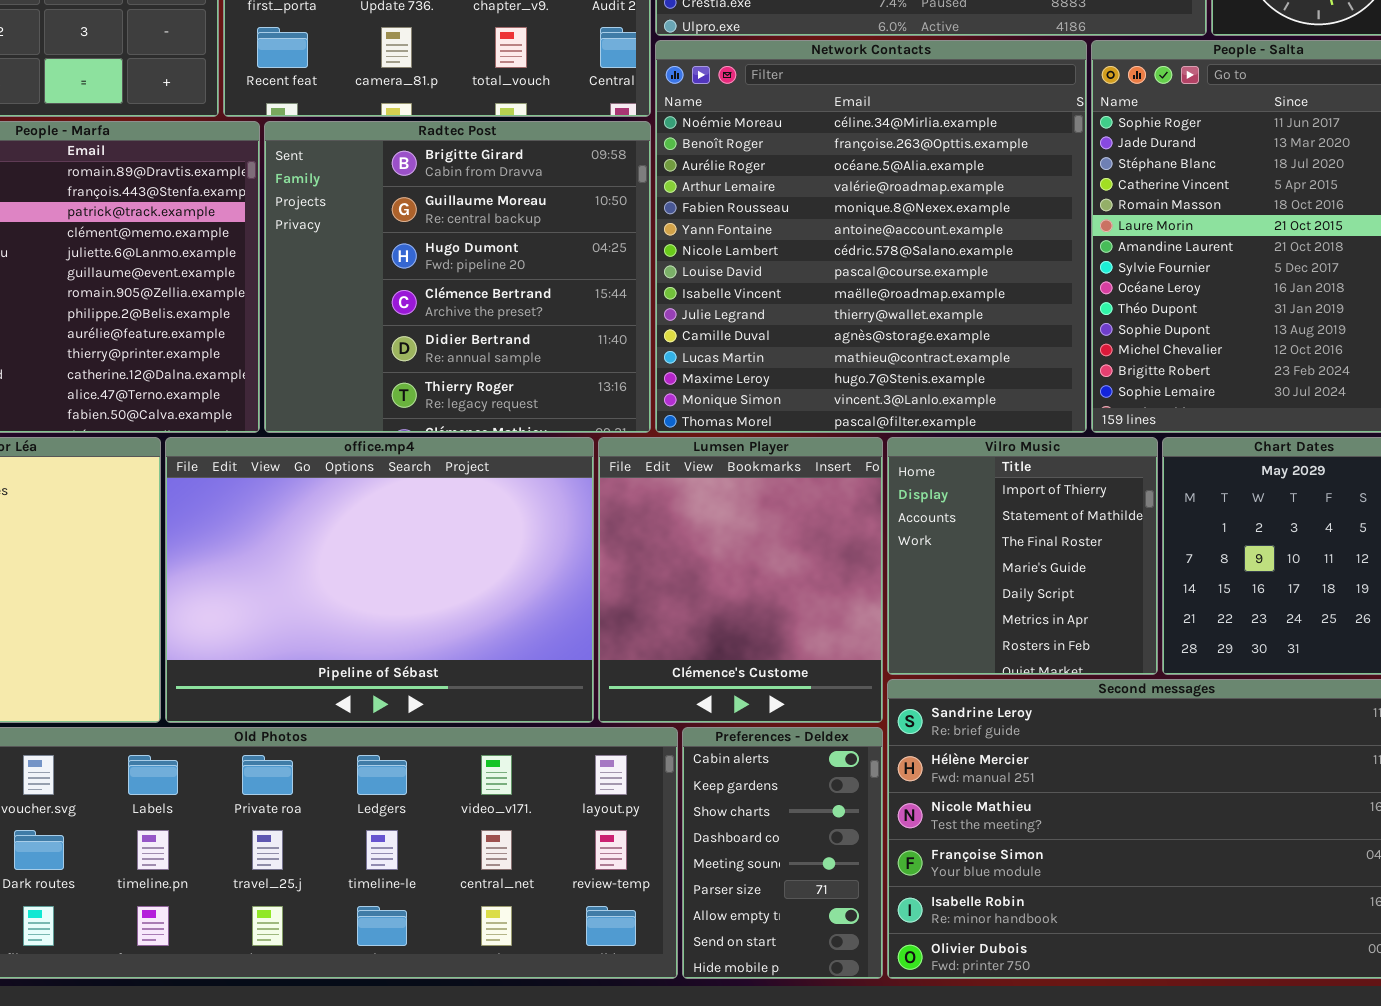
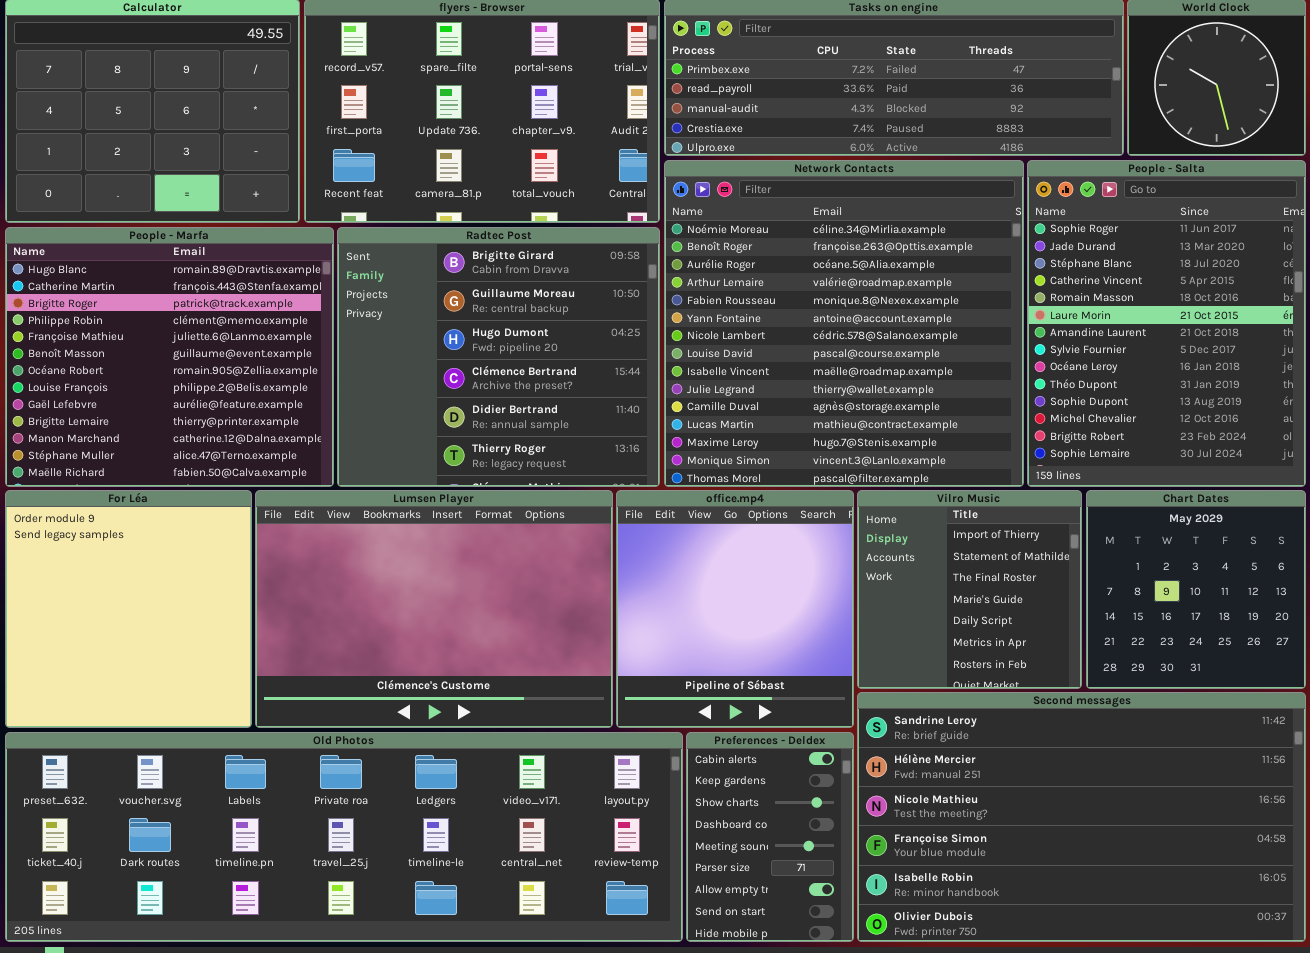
office.mp4: [165,437,594,723] -> [616,490,854,728], moved, resized
Lumsen Player: [598,437,883,723] -> [255,490,613,728], moved, resized

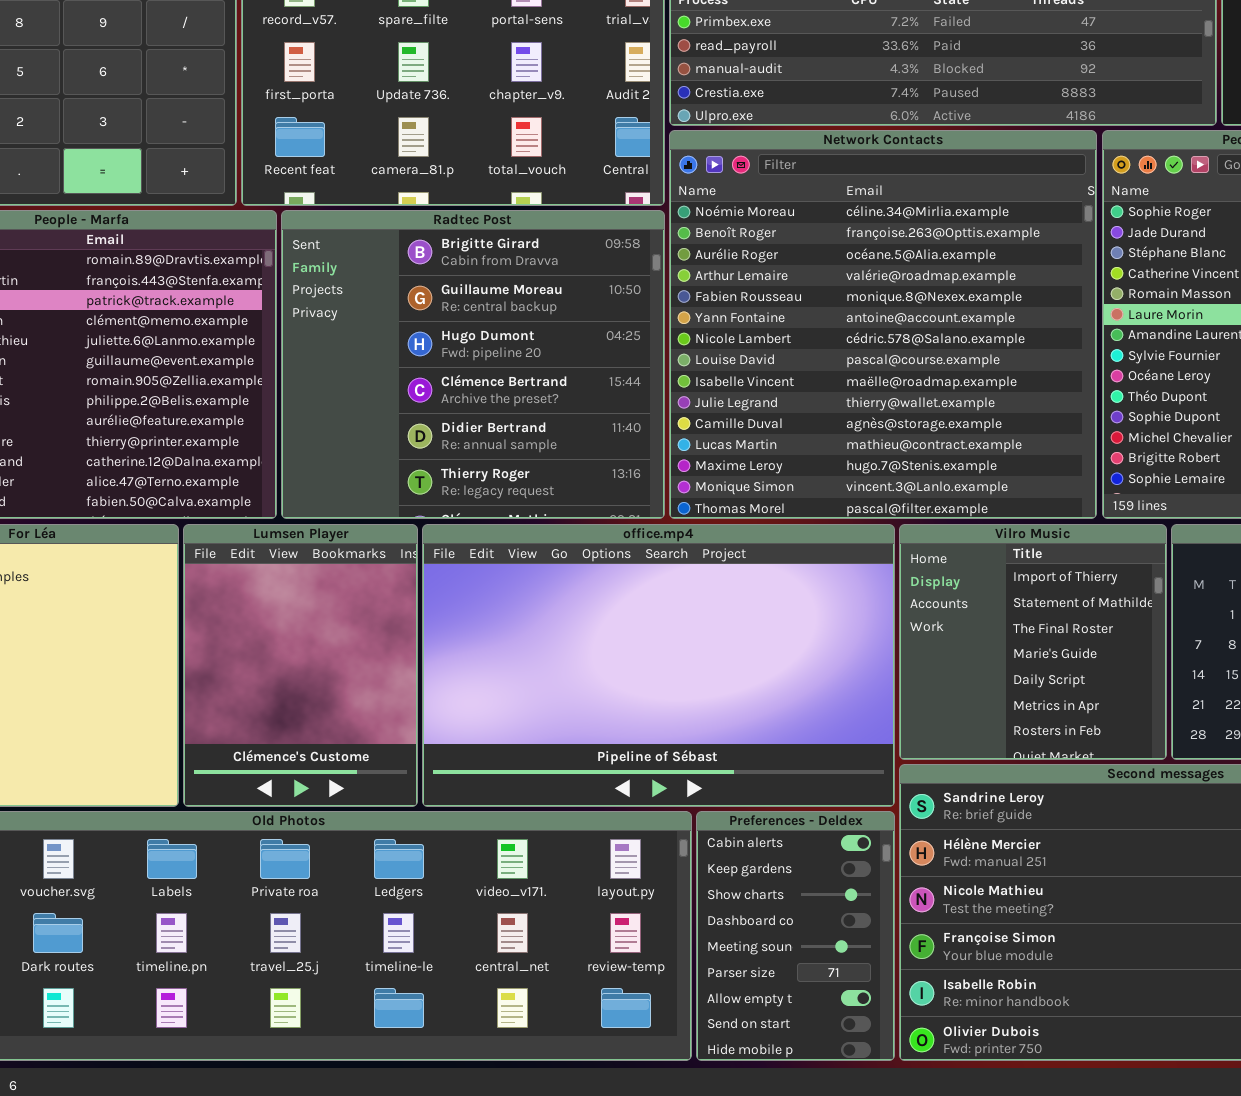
Lumsen Player: [255,490,613,728] -> [183,524,418,807], resized
office.mp4: [616,490,854,728] -> [422,524,895,807], resized

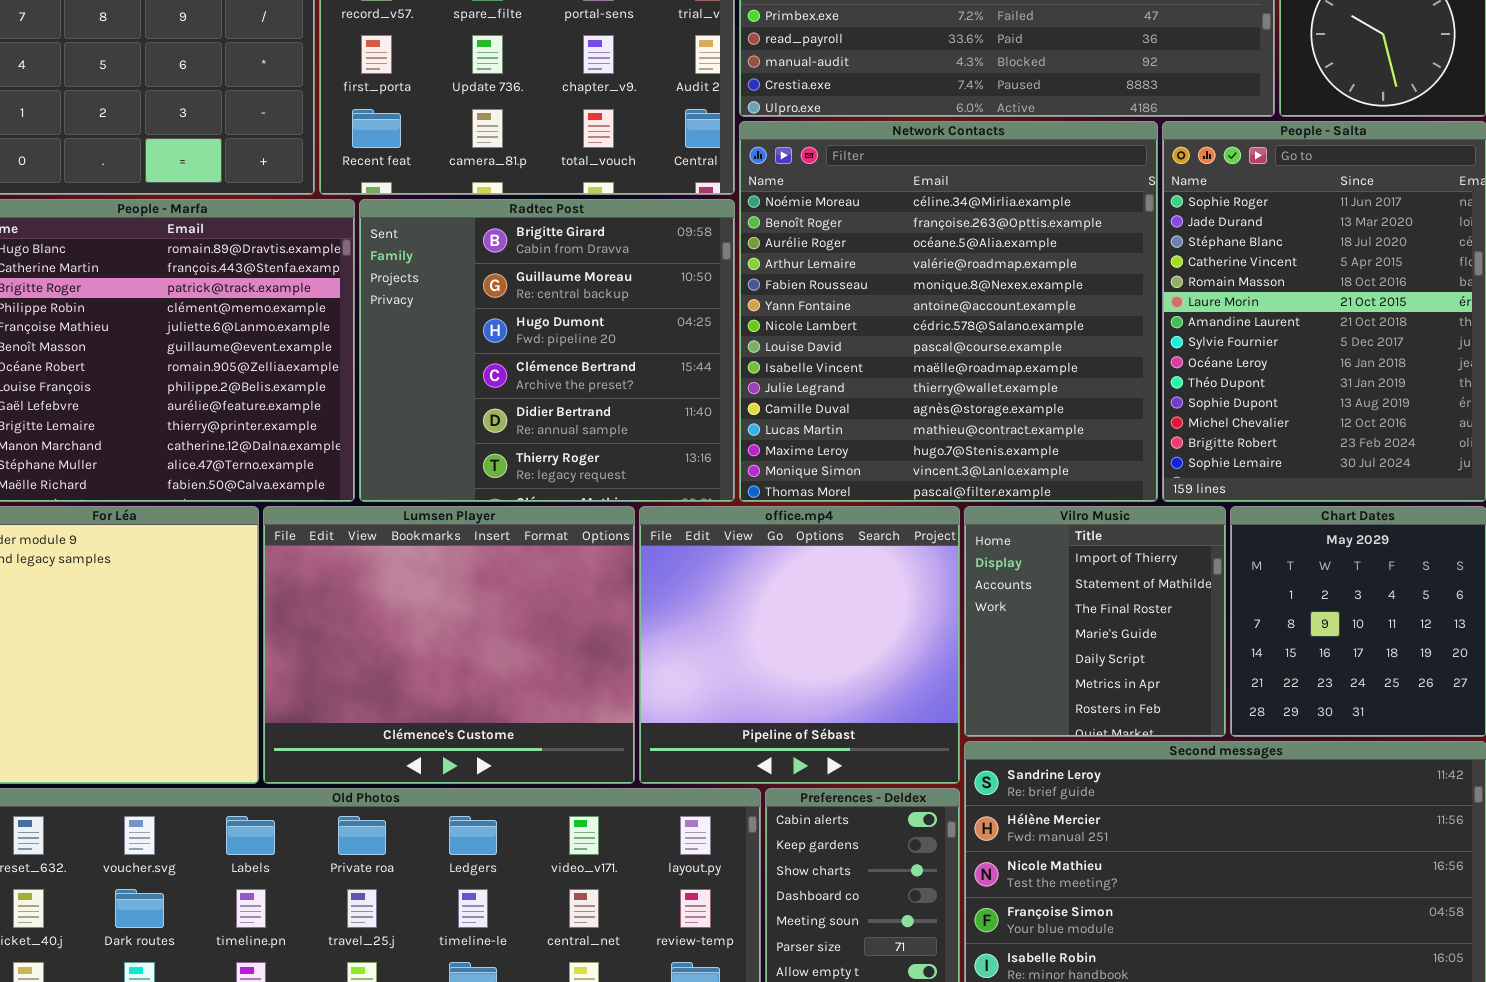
Lumsen Player: [183,524,418,807] -> [263,506,635,784], resized
office.mp4: [422,524,895,807] -> [639,506,960,784], resized

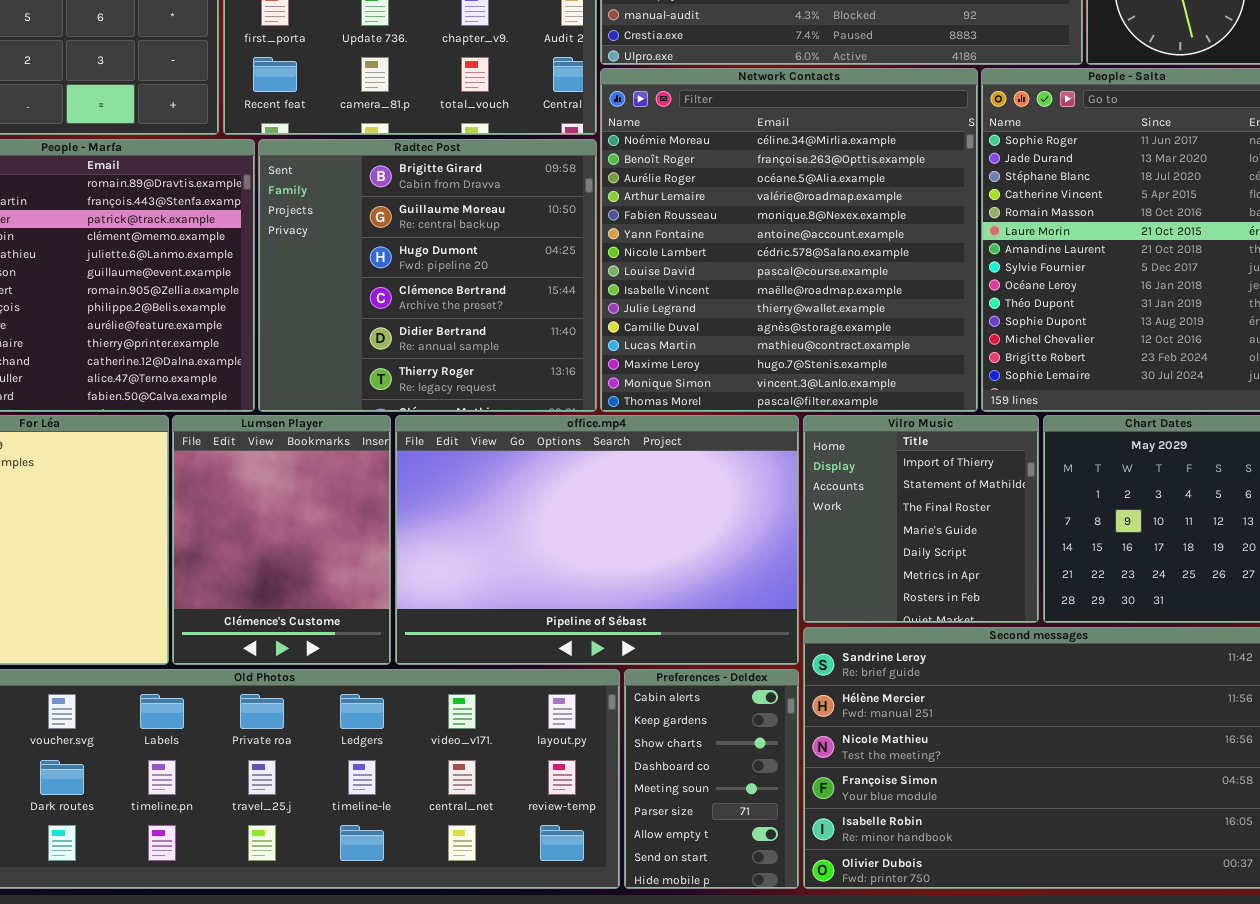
Lumsen Player: [263,506,635,784] -> [172,415,391,665], resized
office.mp4: [639,506,960,784] -> [395,415,799,665], resized

